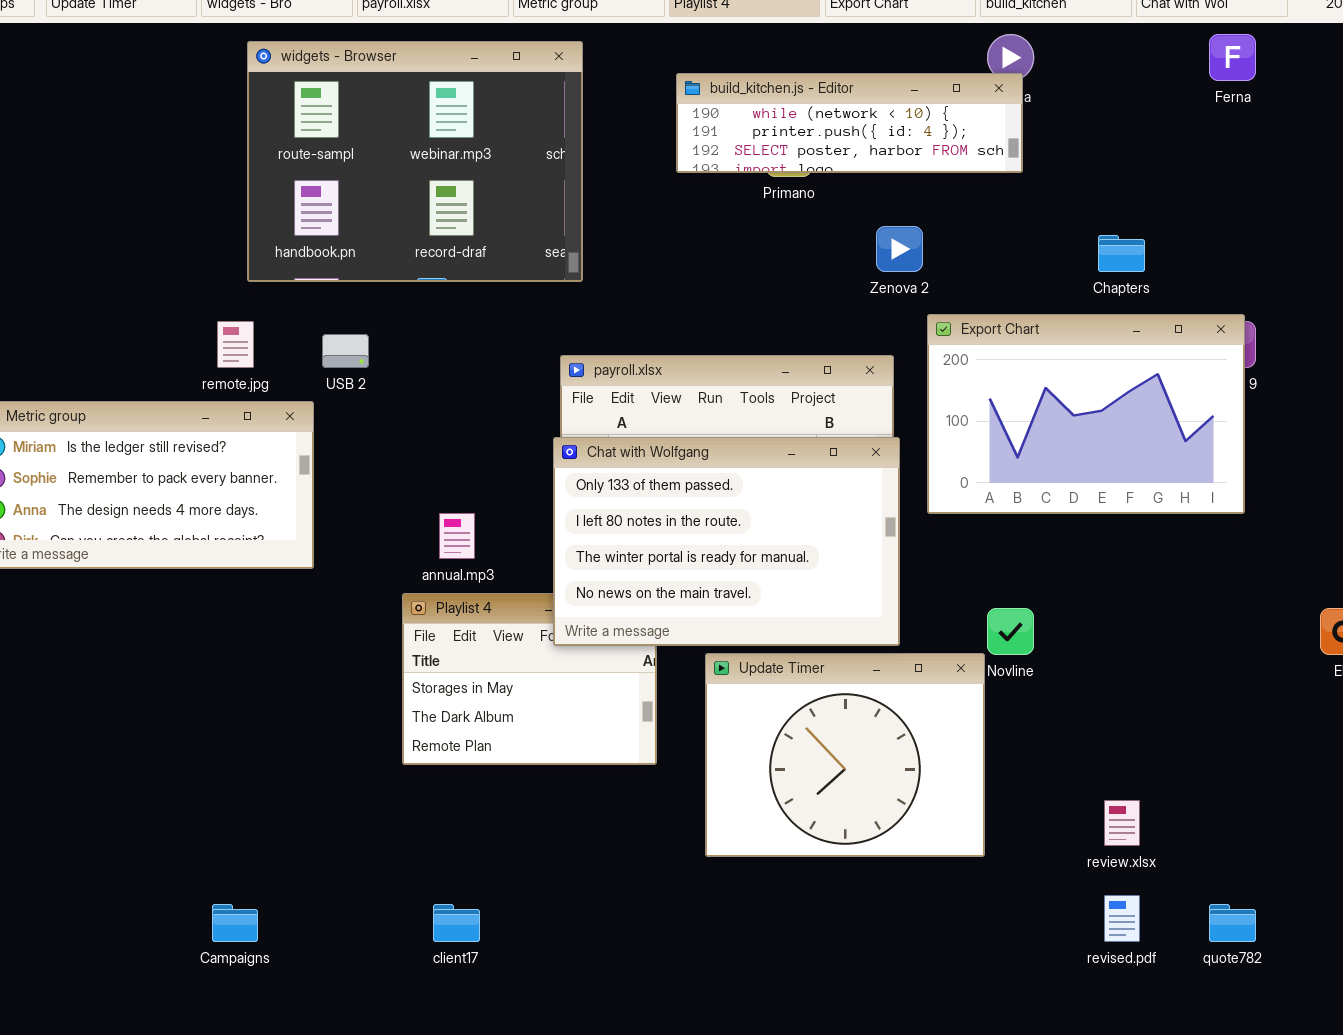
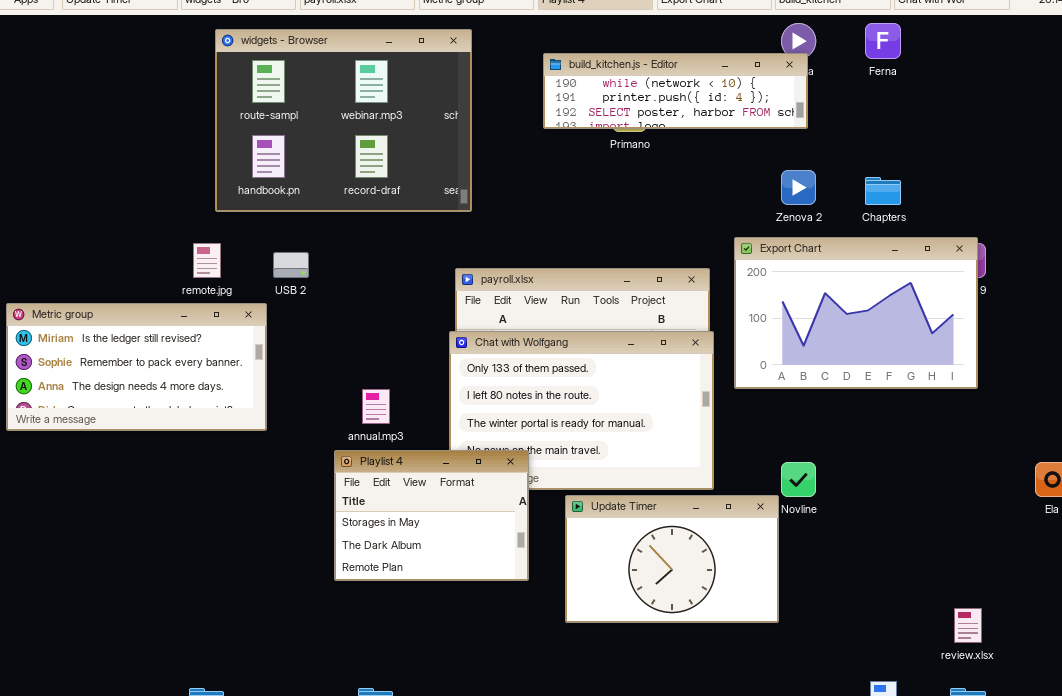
Ferna: [1209,34,1256,81] -> [865,23,901,59], moved
Zenova 2: [876,226,923,272] -> [781,170,816,205], moved
Playlist 4: [402,593,657,765] -> [334,450,529,581], raised
Update Timer: [705,653,985,857] -> [565,495,779,623], resized
review.xlsx: [1104,800,1140,846] -> [954,608,982,643], moved

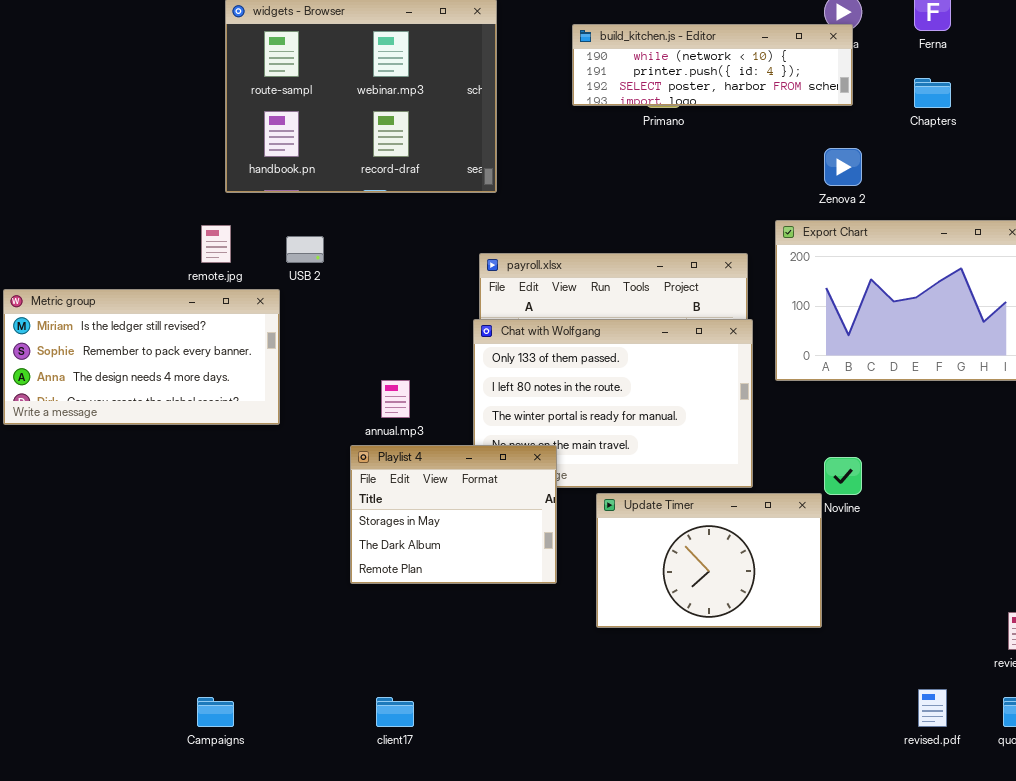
Chapters: [865,177,901,205] -> [914,78,951,108], moved

